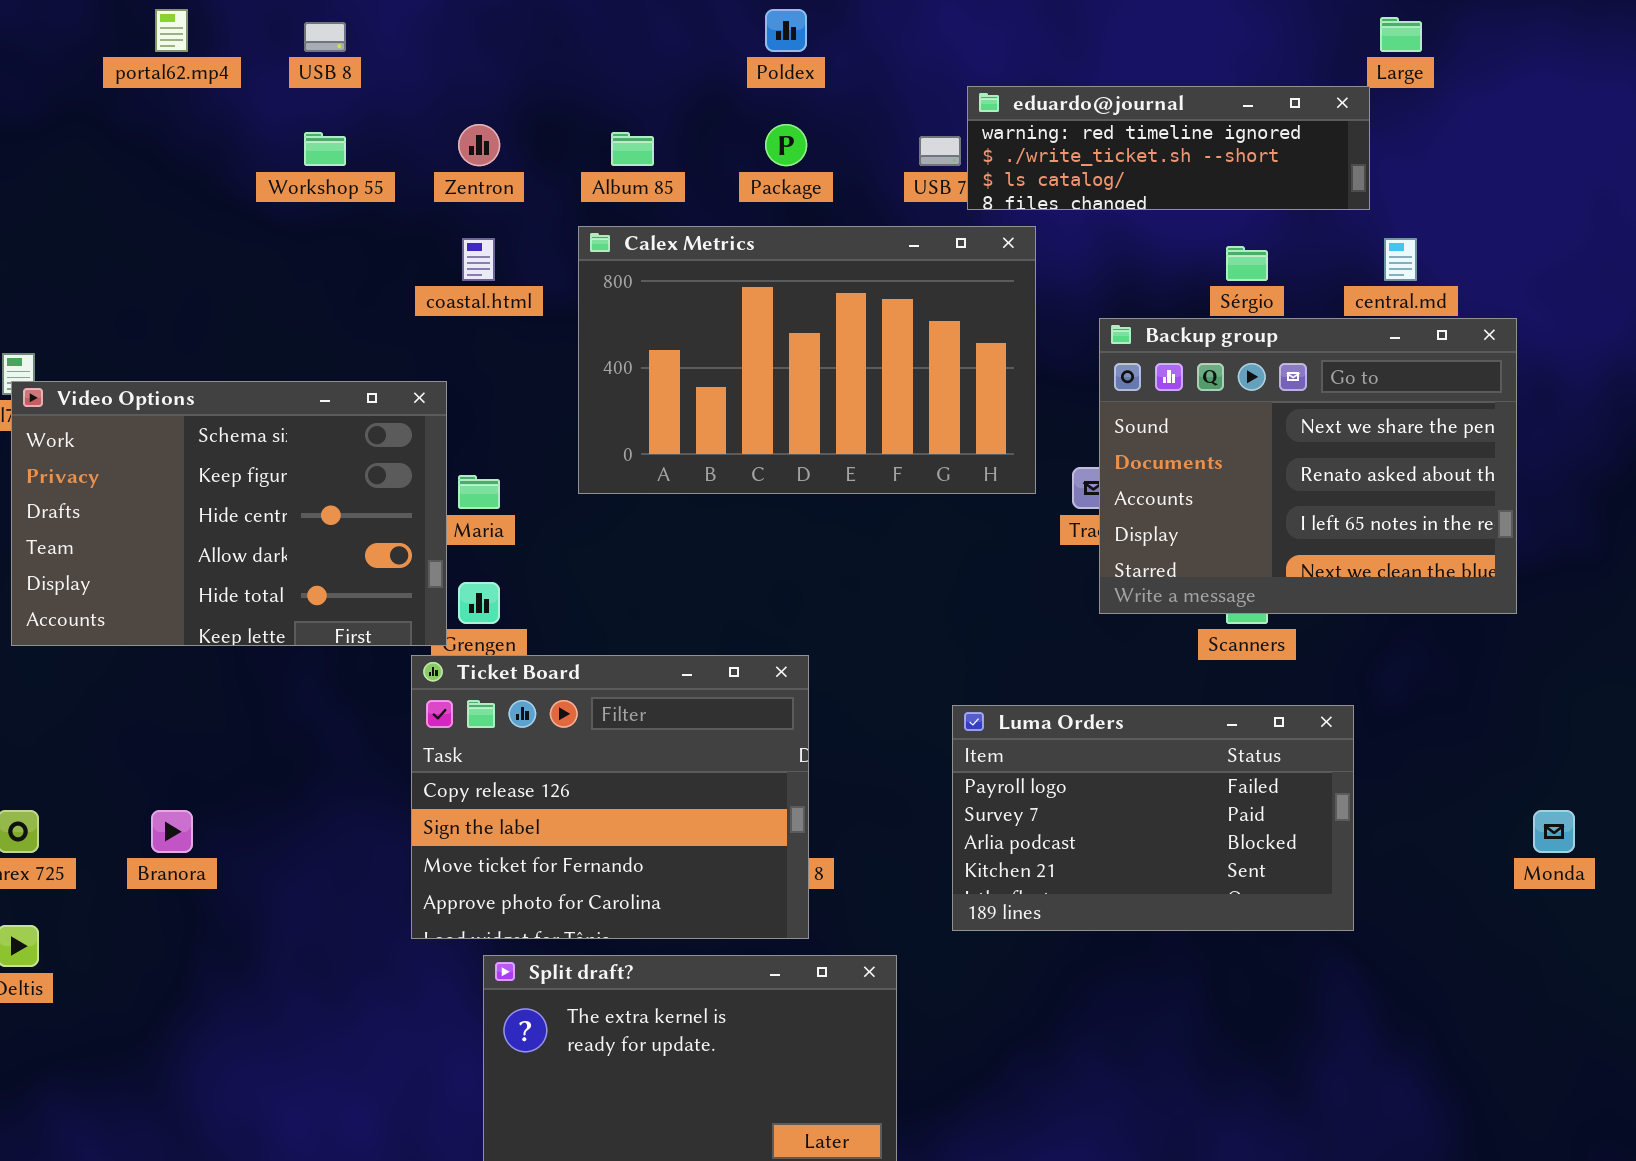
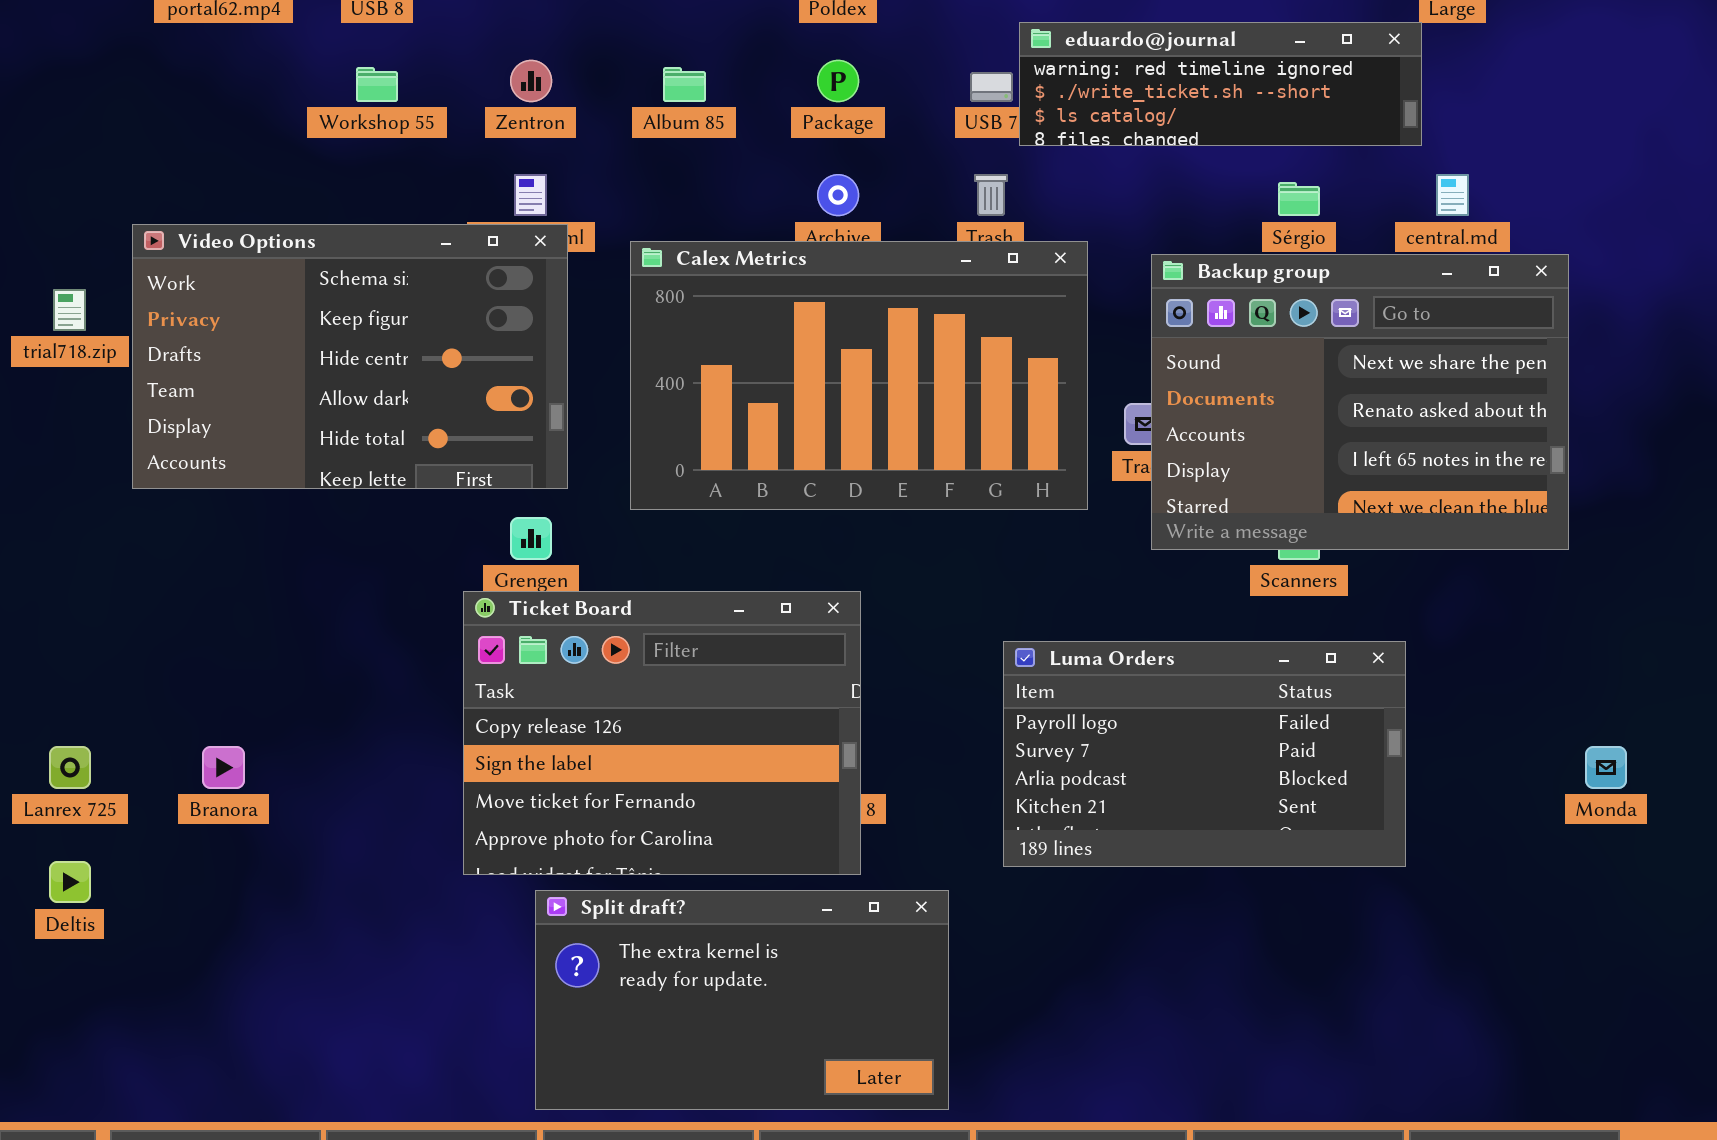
Calex Metrics: [578,226,1036,494] -> [630,241,1088,510], moved
Video Options: [11,381,447,646] -> [132,224,568,489], moved

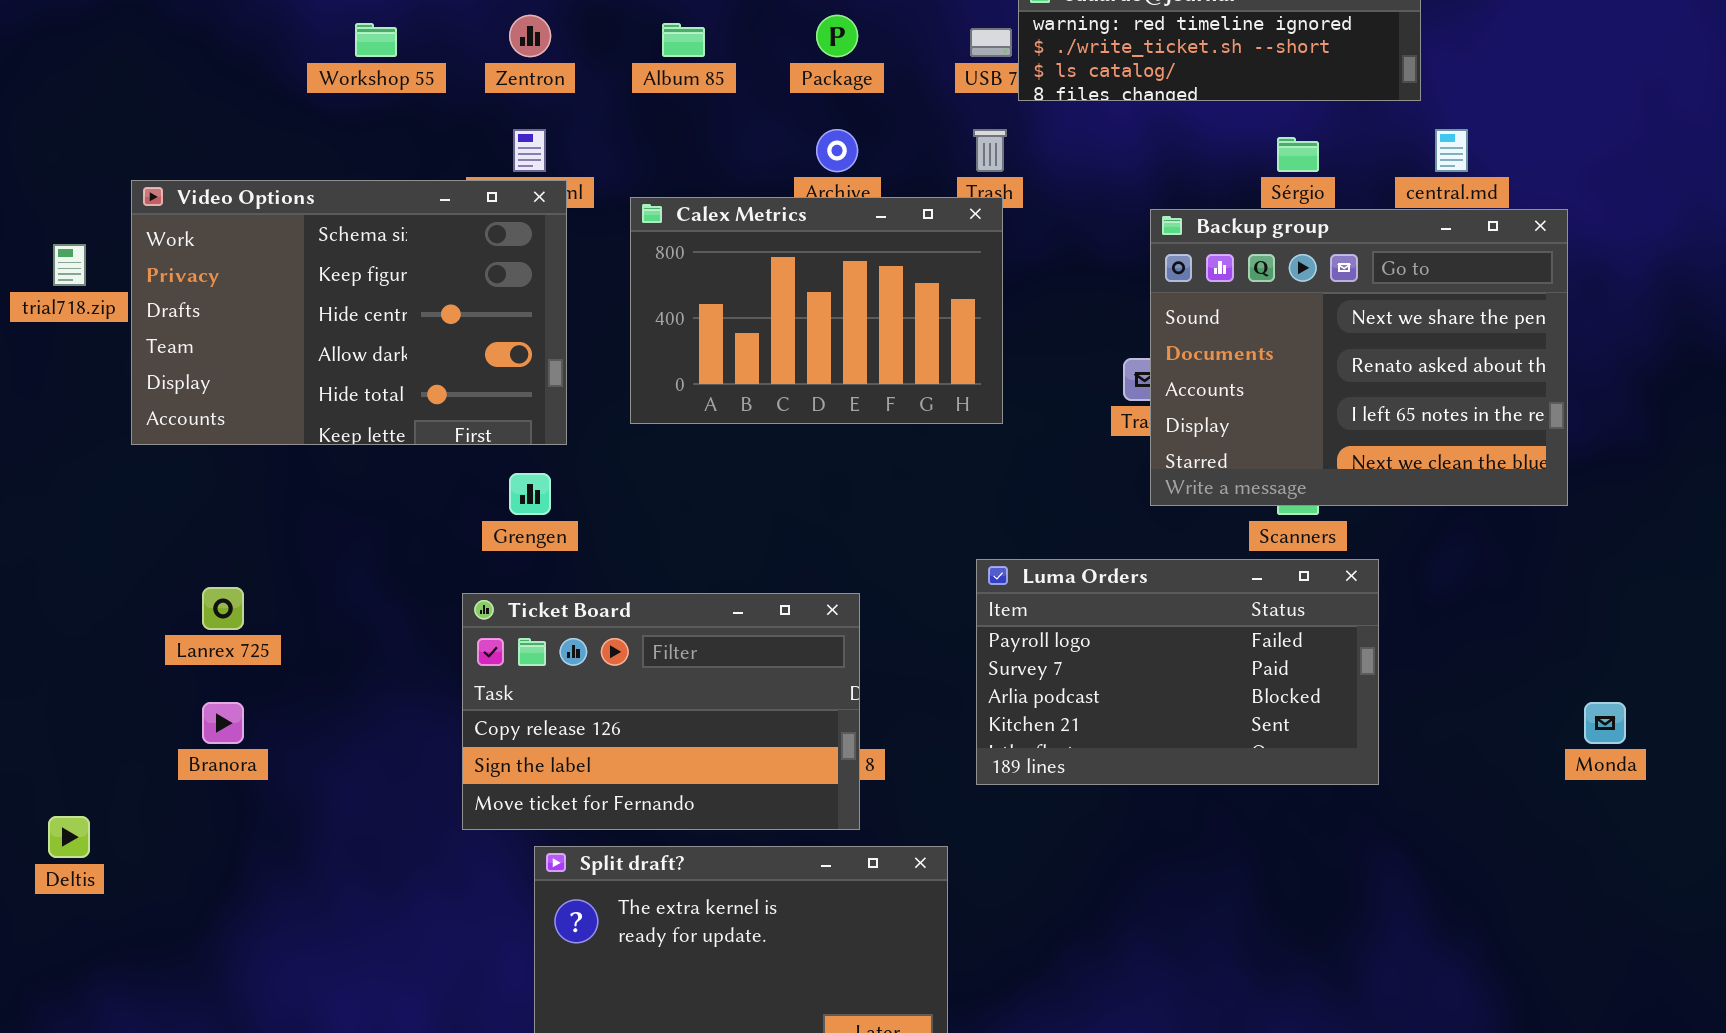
Calex Metrics: [630,241,1088,510] -> [630,197,1003,424], resized
Ticket Board: [463,591,861,875] -> [462,593,860,830], resized
Luma Orders: [1003,641,1406,867] -> [976,559,1379,785], moved
Lanrex 725: [49,746,91,789] -> [202,587,244,630], moved

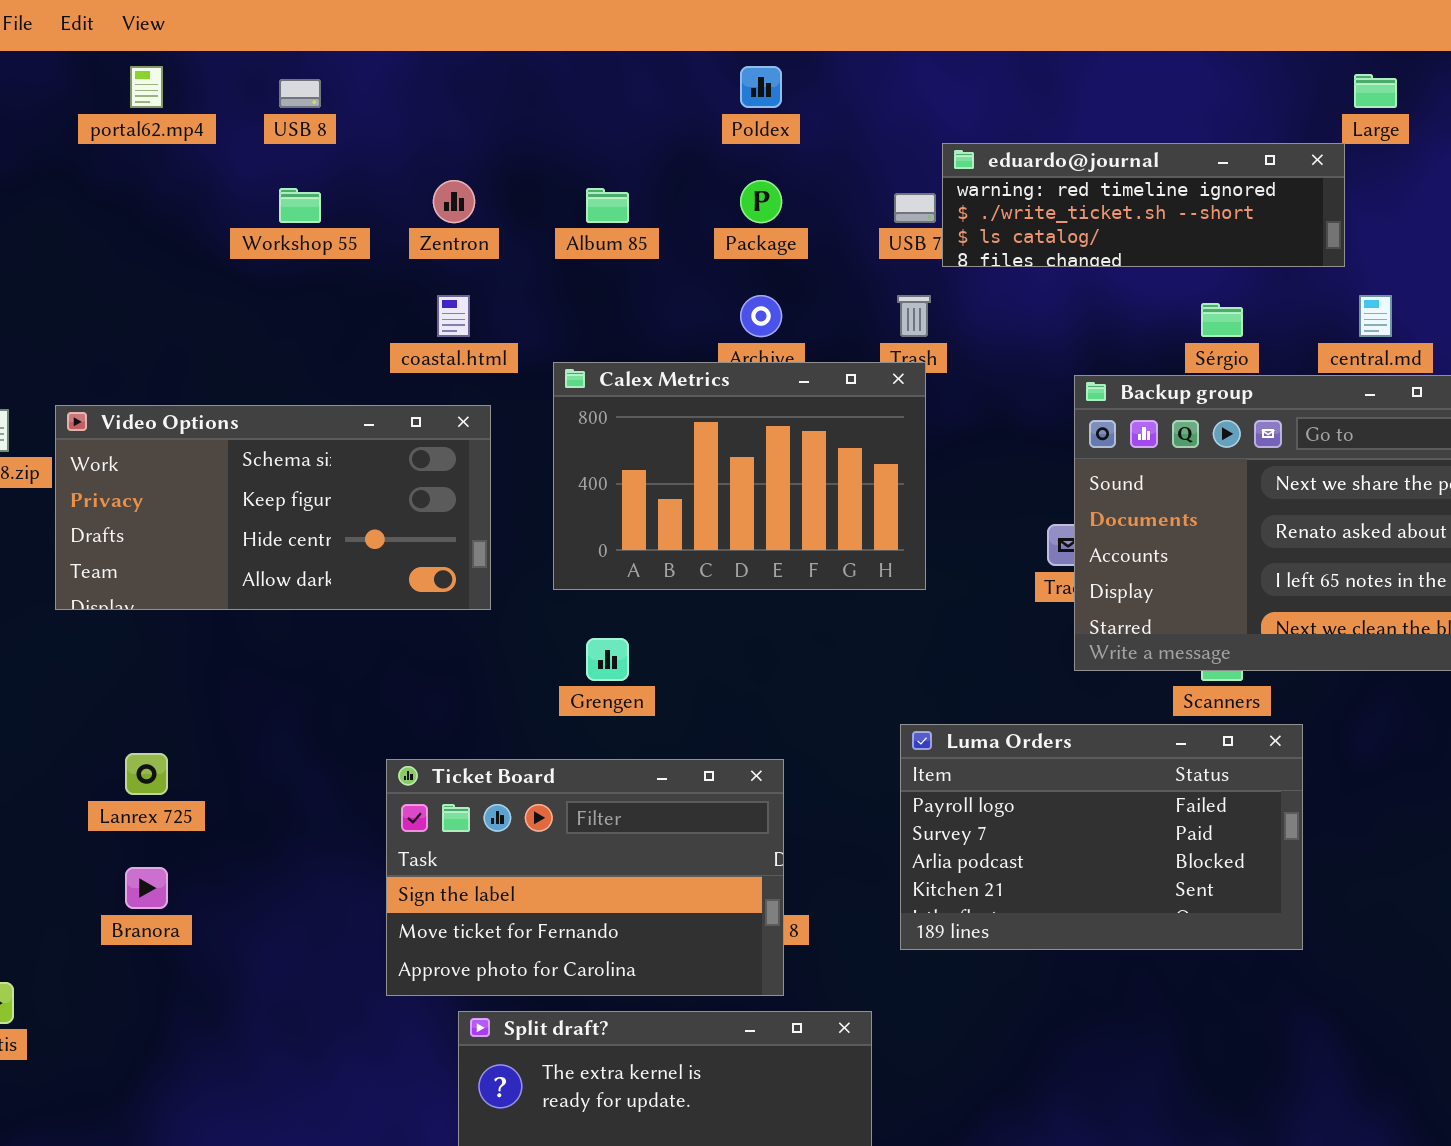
Video Options: [131,180,567,445] -> [55,405,491,610], resized
Grengen: [509,473,551,515] -> [586,638,629,681], moved
Ticket Board: [462,593,860,830] -> [386,759,784,996], scrolled down 1 row

